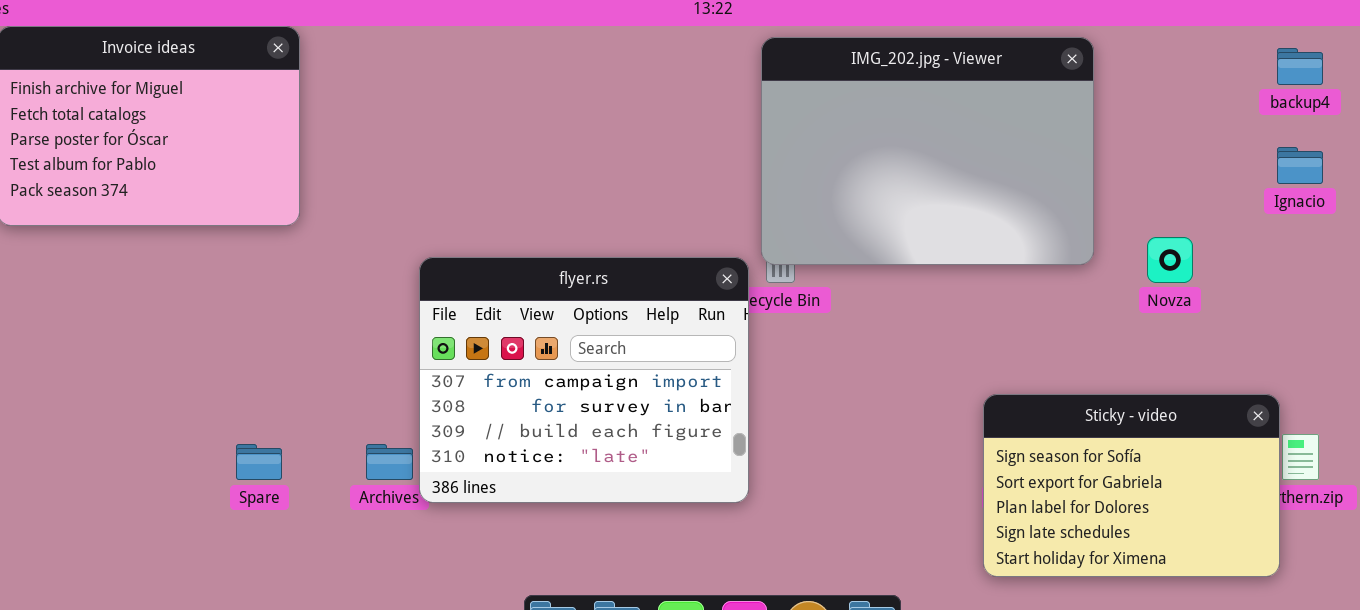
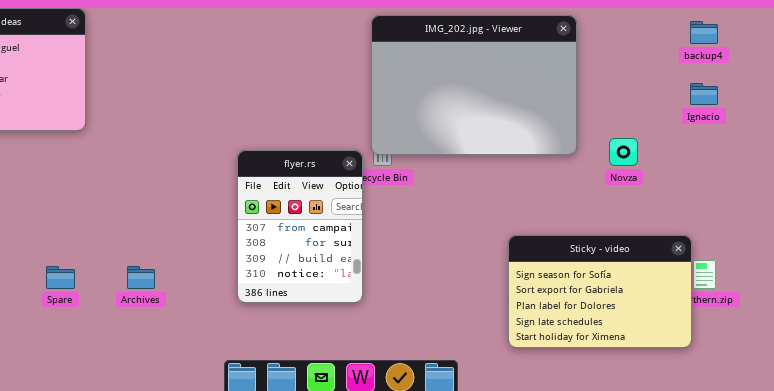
flyer.rs: [419,257,749,503] -> [237,150,363,303], resized

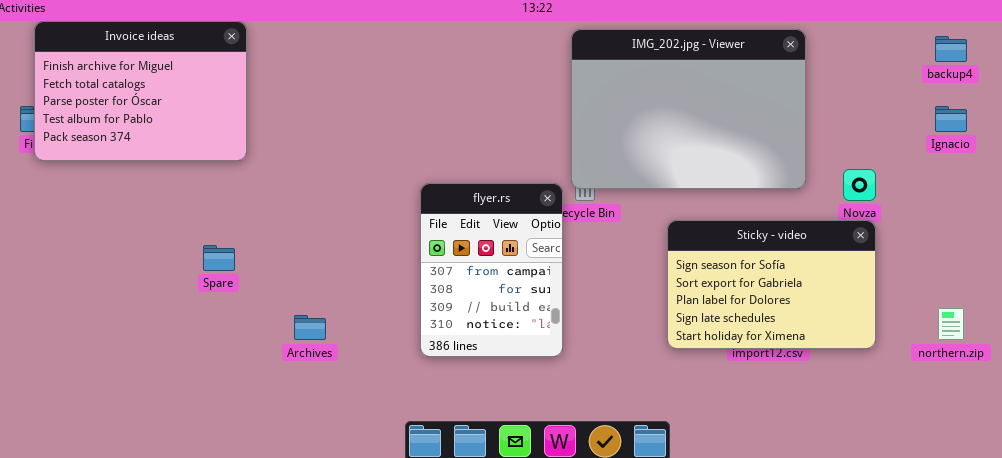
Sticky - video: [508,235,692,348] -> [667,220,876,349], moved
Spare: [46,266,75,289] -> [203,245,235,271], moved

